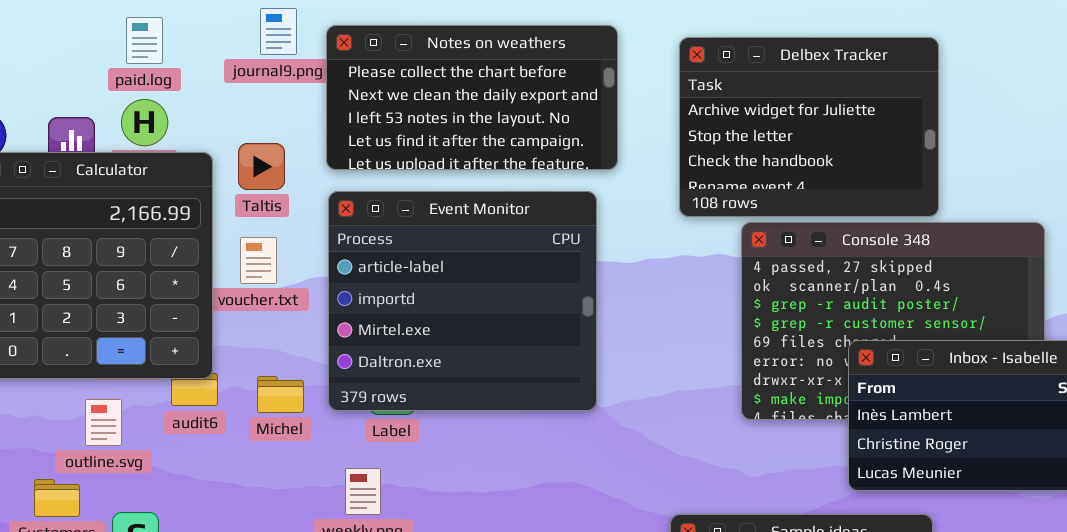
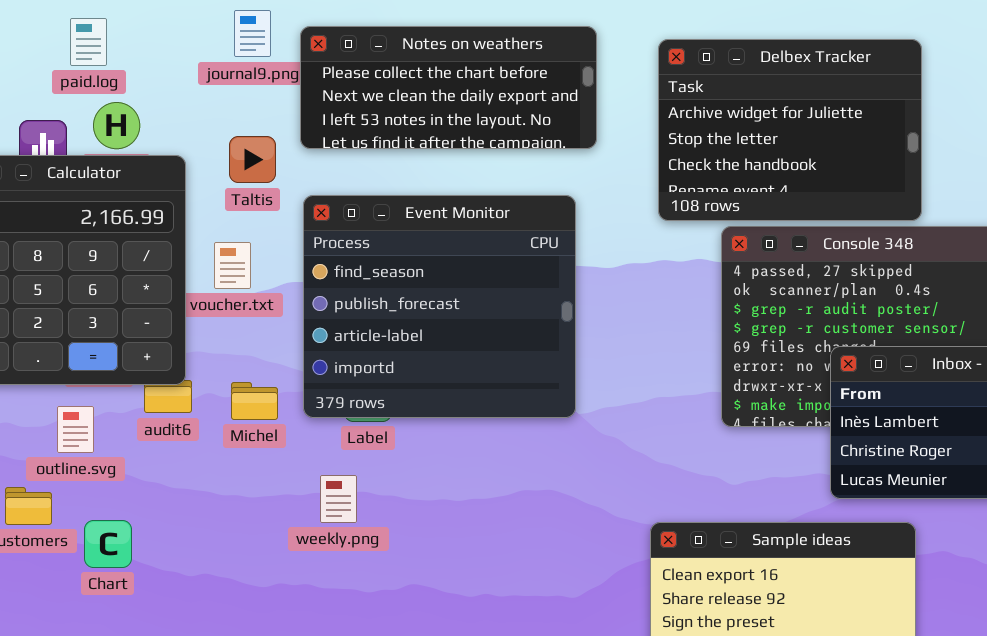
paid.log: [126,17,163,64] -> [70,18,107,66], moved
Notes on weathers: [326,25,618,170] -> [300,26,597,149], resized
Taltis: [238,143,285,190] -> [229,136,276,183], moved
Event Monitor: [328,191,597,411] -> [303,195,576,418], scrolled up 2 rows

